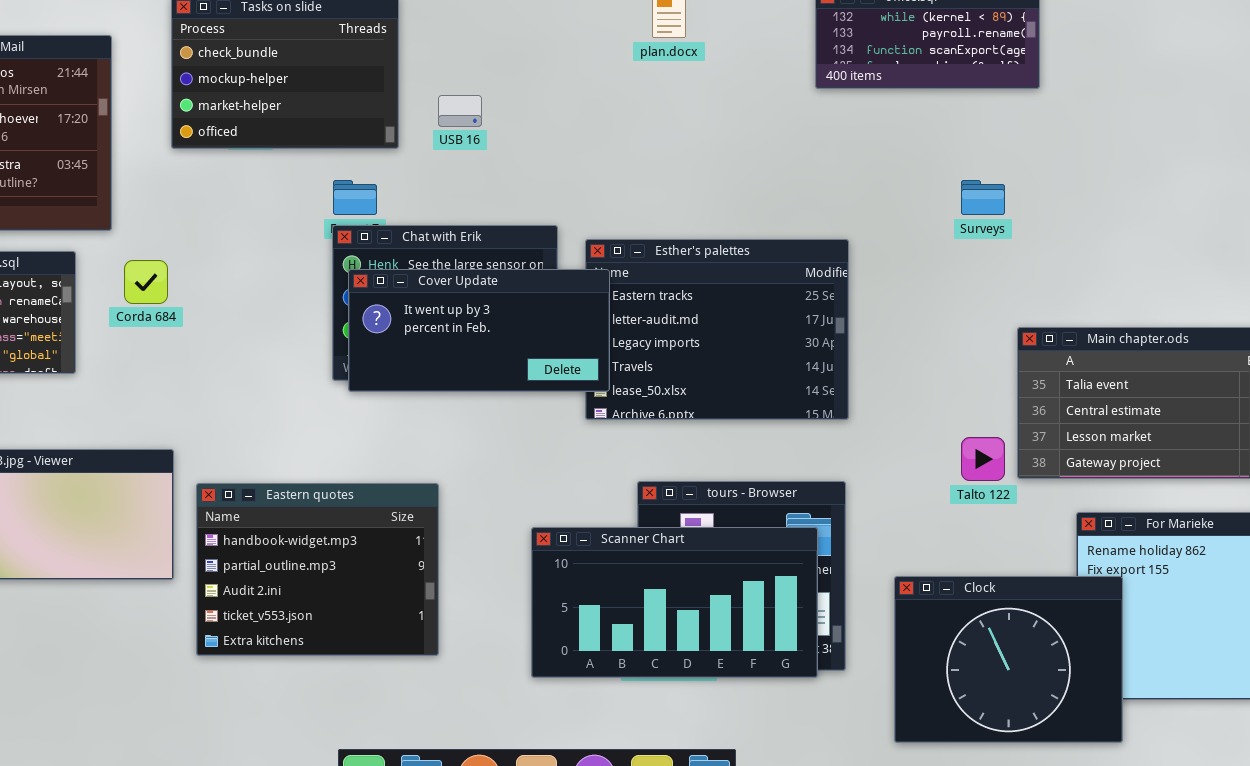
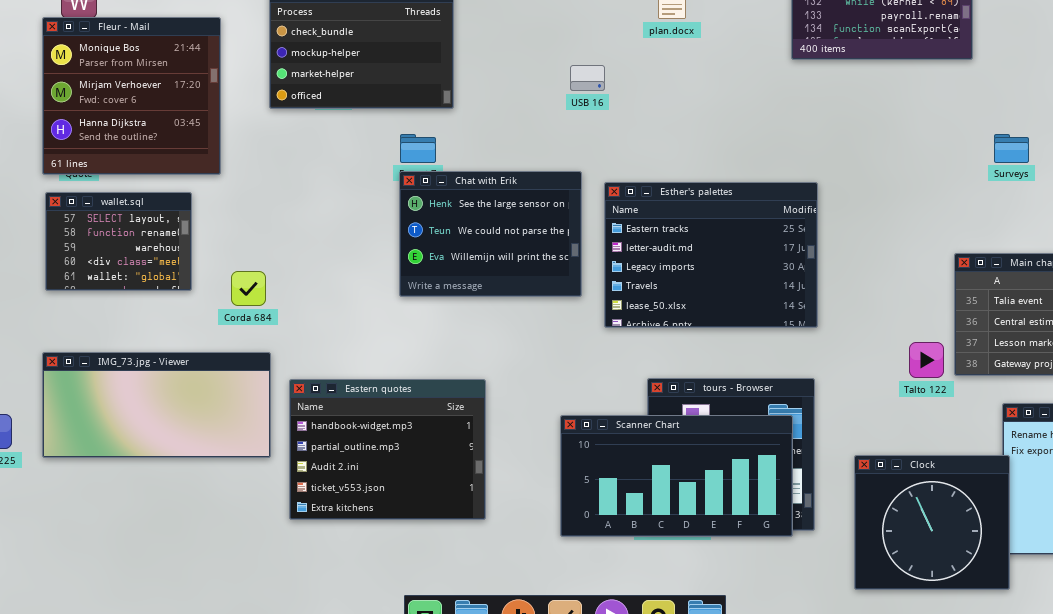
USB 16: [438,95,482,127] -> [570,65,605,91], moved
Surveys: [961,180,1005,215] -> [994,134,1029,163], moved
Corda 684: [124,260,168,304] -> [231,271,266,306], moved
Cover Update: [348,269,610,392] -> none, closed
Clock: [894,576,1123,743] -> [854,455,1010,590], resized

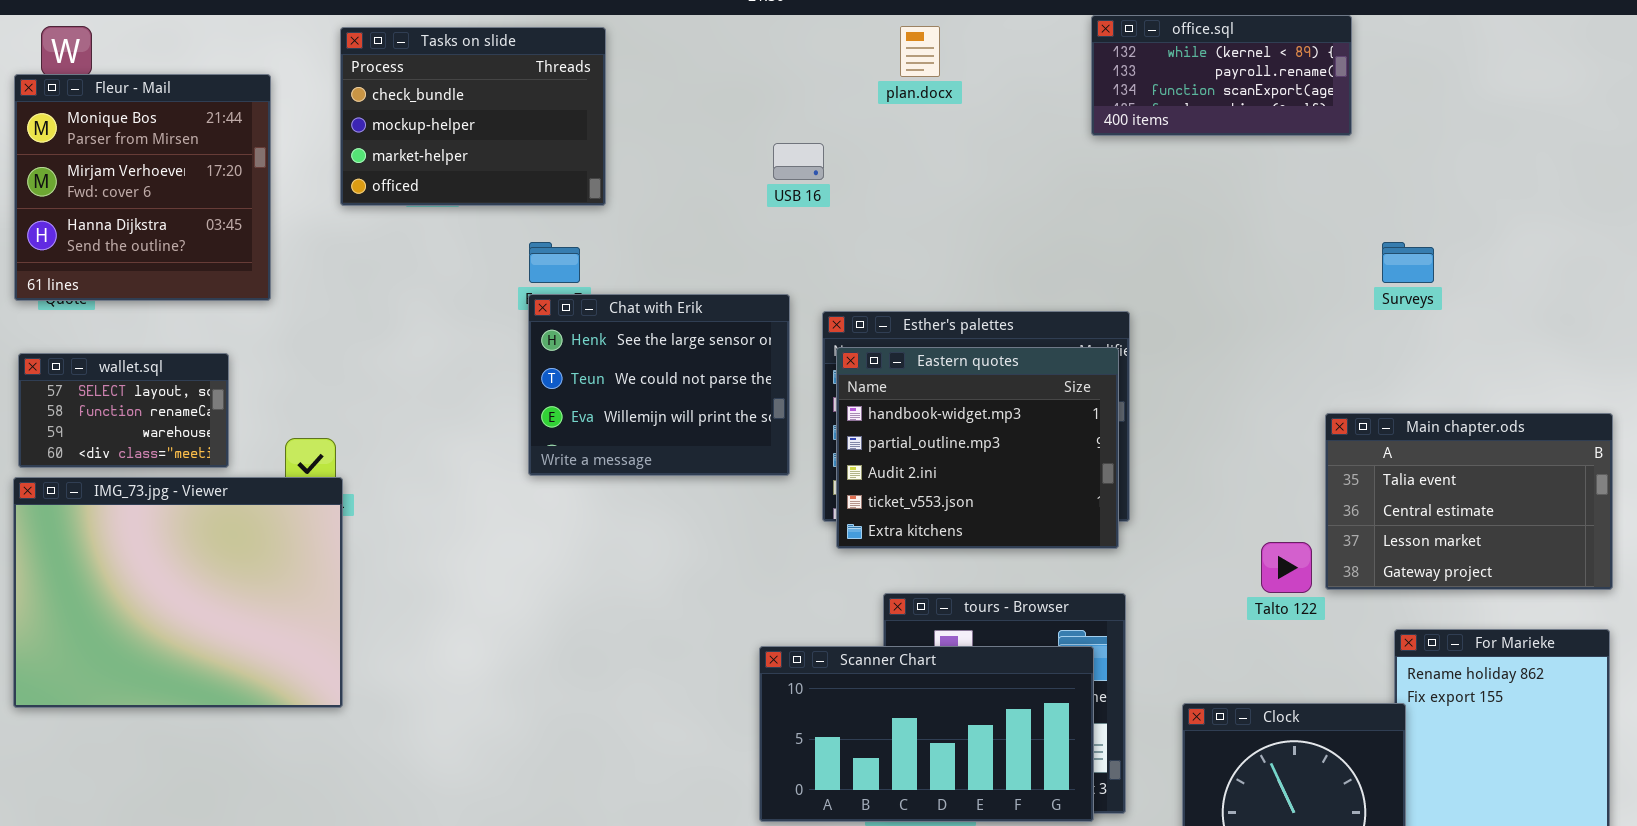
wallet.sql: [45,192,192,291] -> [18,353,229,468], resized
IMG_73.jpg - Viewer: [42,352,271,458] -> [13,477,343,708], resized
Eastern quotes: [289,379,486,520] -> [836,347,1119,549], moved

